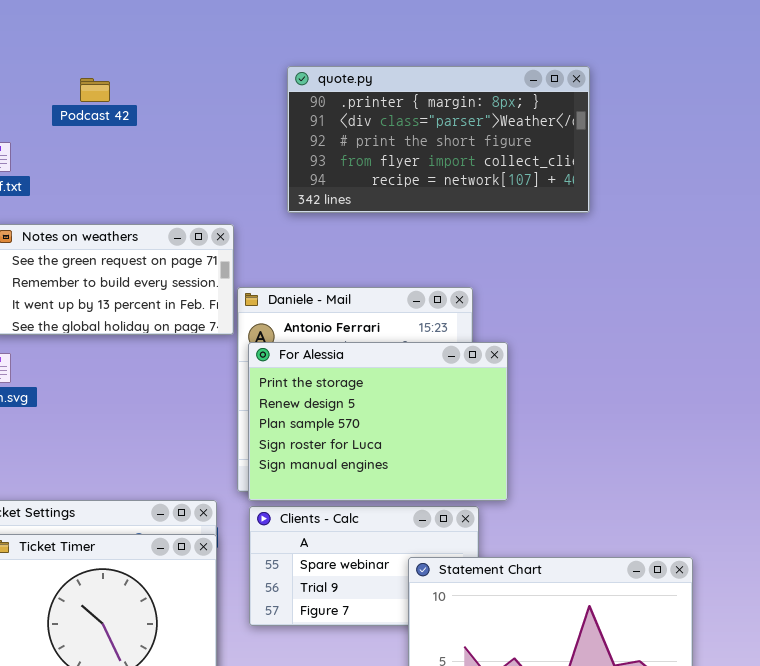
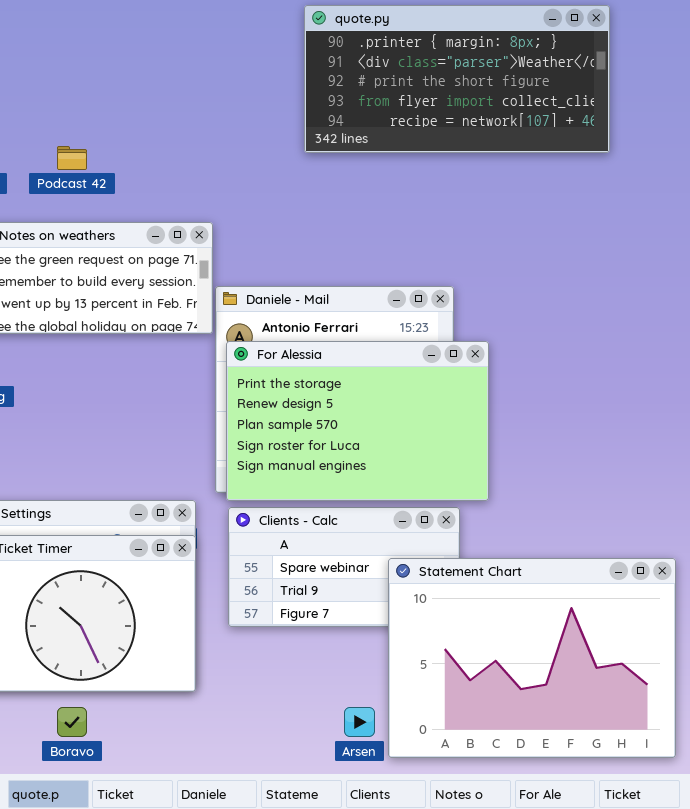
quote.py: [287,66,590,213] -> [304,5,610,153], moved
Podcast 42: [80,78,110,102] -> [57,146,87,170], moved

